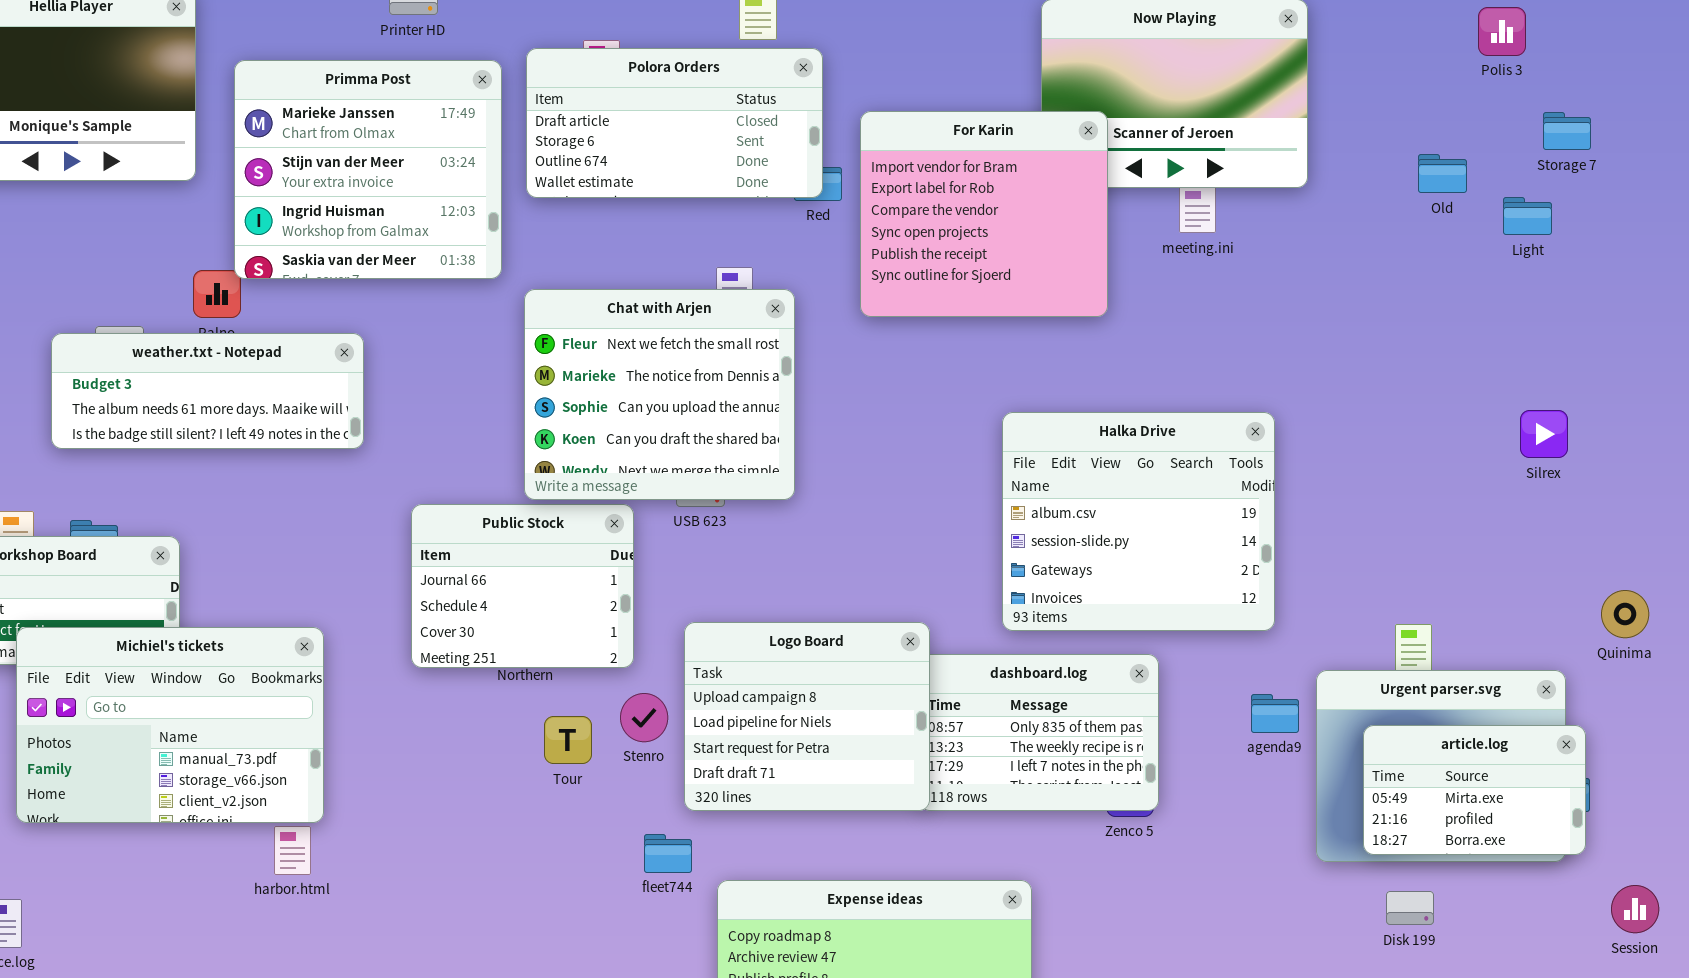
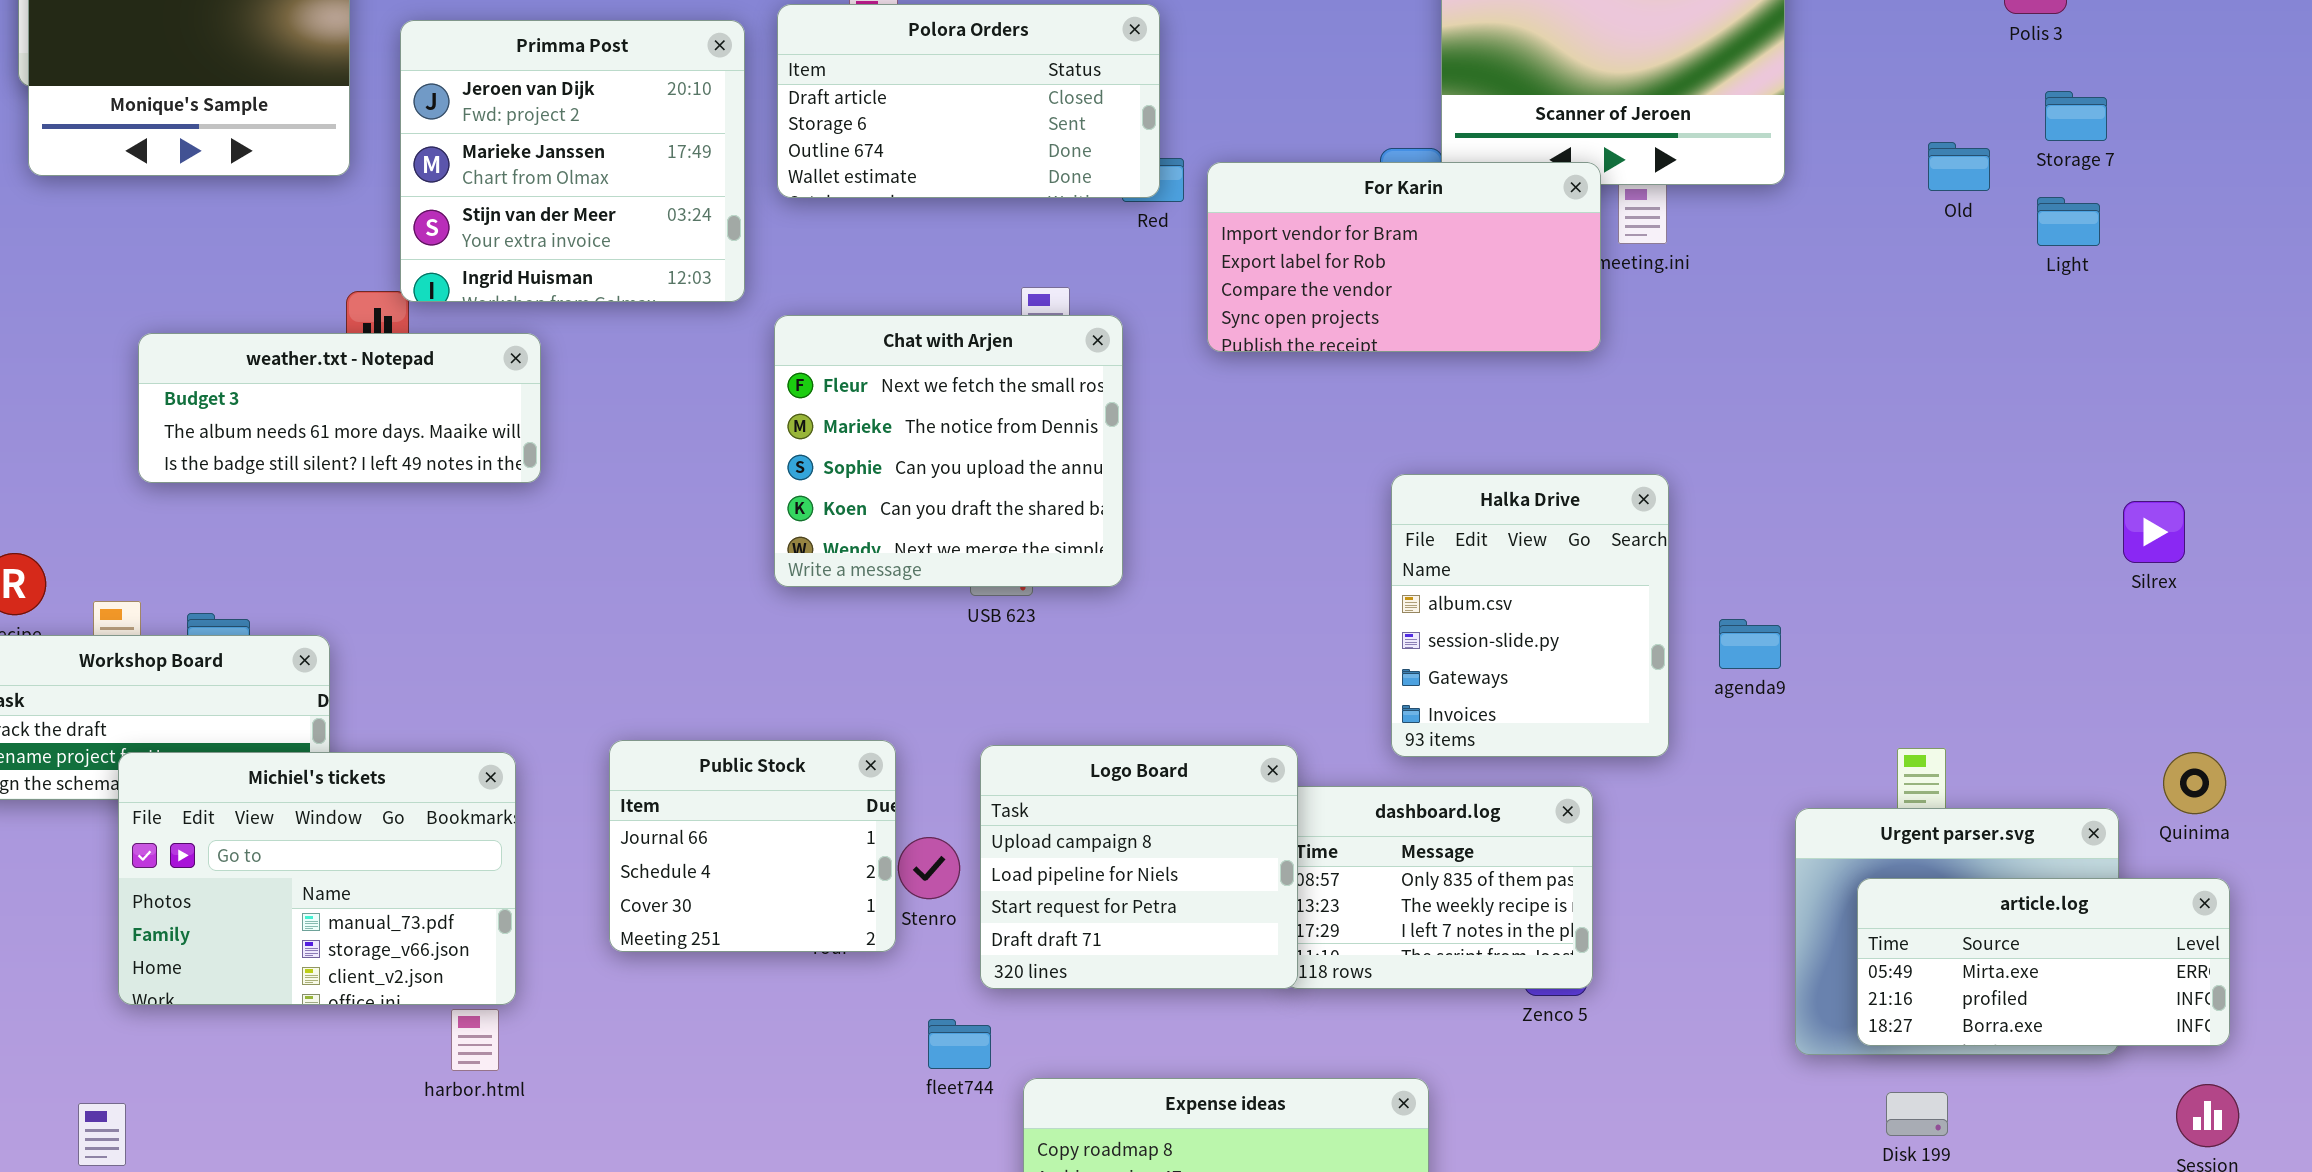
Primma Post: [234,60,502,279] -> [400,20,745,302], scrolled up 1 row
For Karin: [860,111,1108,317] -> [1207,162,1601,352], resized
Storage 7: [1543,112,1591,150] -> [2045,91,2107,141], moved
weather.txt - Notepad: [51,333,364,449] -> [138,333,541,483], moved
Silrex: [1520,410,1568,458] -> [2123,501,2185,563], moved
Halka Drive: [1002,412,1275,631] -> [1391,474,1669,757], resized
Public Stock: [411,504,634,668] -> [609,740,896,952], moved
Quinima: [1601,590,1649,638] -> [2163,752,2226,814], moved
agenda9: [1251,694,1299,733] -> [1719,619,1781,669], moved
article.log: [1363,725,1586,855] -> [1857,878,2230,1046], resized

